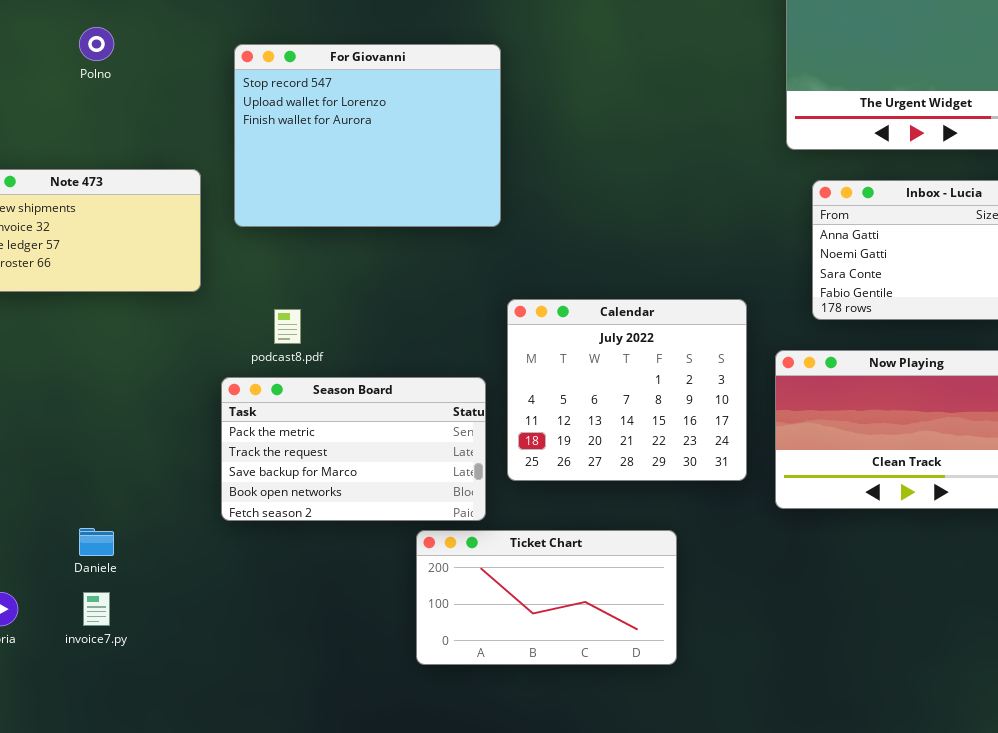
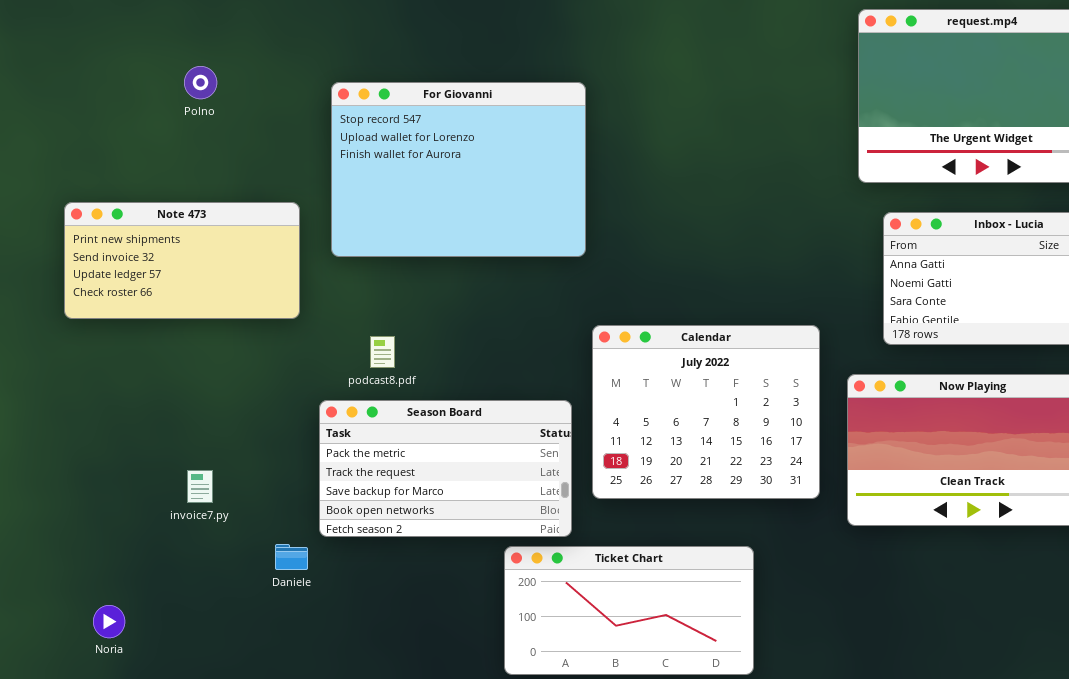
Daniele: [79,528,114,556] -> [275,544,308,570], moved
invoice7.py: [83,592,110,626] -> [187,470,213,503], moved

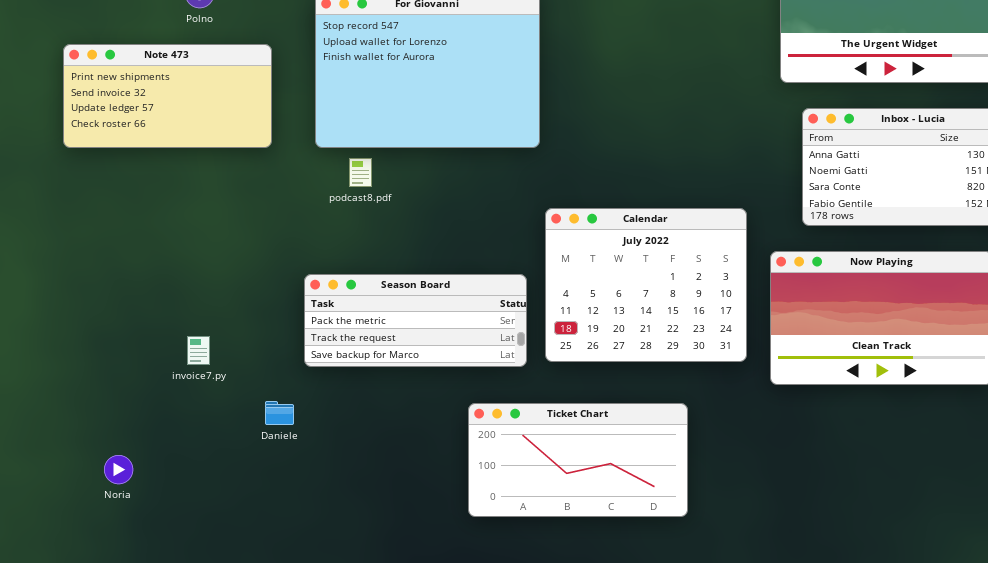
Note 473: [64,202,300,319] -> [63,44,272,148], moved
podcast8.pdf: [370,336,395,368] -> [349,158,372,187], moved
Season Board: [319,400,572,537] -> [304,274,527,367], resized

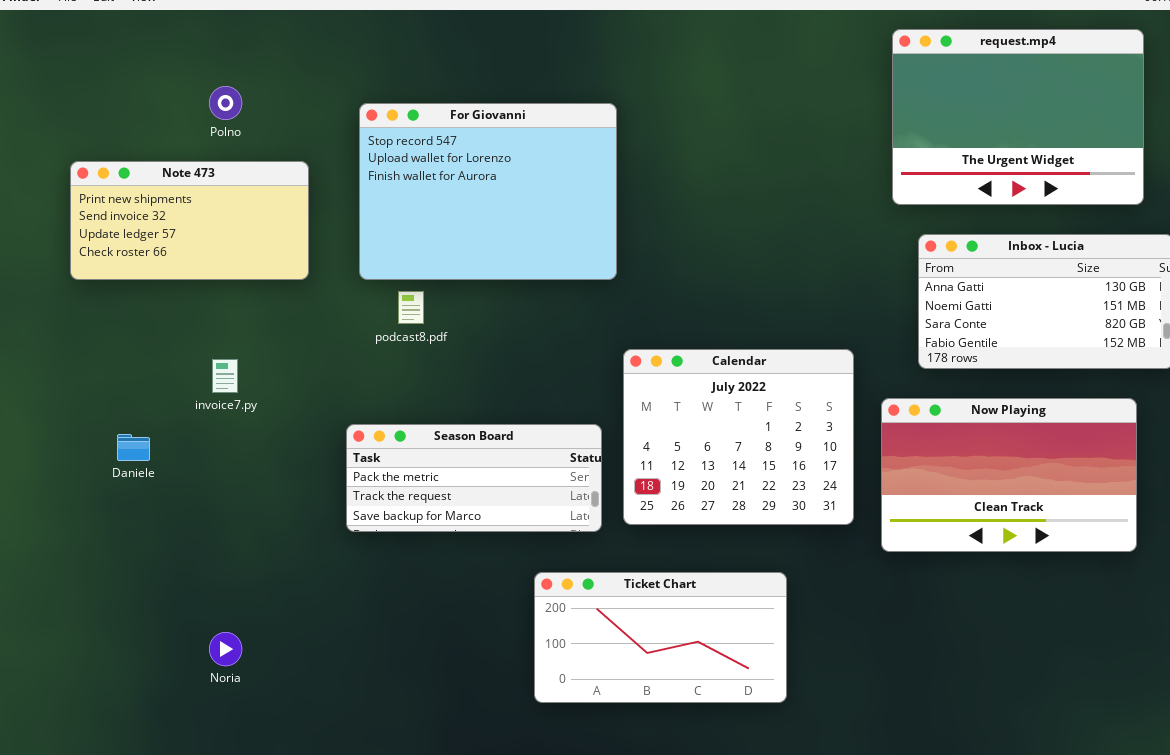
invoice7.py: [187,336,210,365] -> [212,359,238,393], moved
Daniele: [265,401,294,425] -> [117,434,150,461], moved
Noria: [104,455,133,484] -> [209,632,242,666], moved

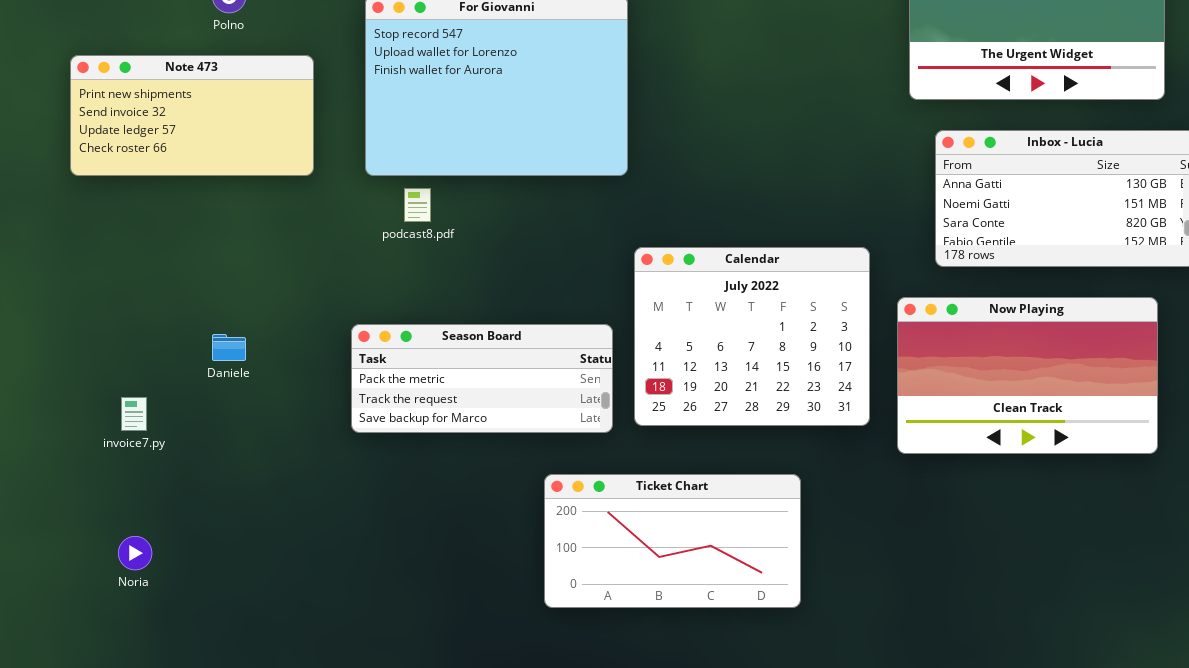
invoice7.py: [212,359,238,393] -> [121,397,147,431], moved
Daniele: [117,434,150,461] -> [212,334,246,361], moved
Noria: [209,632,242,666] -> [118,536,152,570], moved

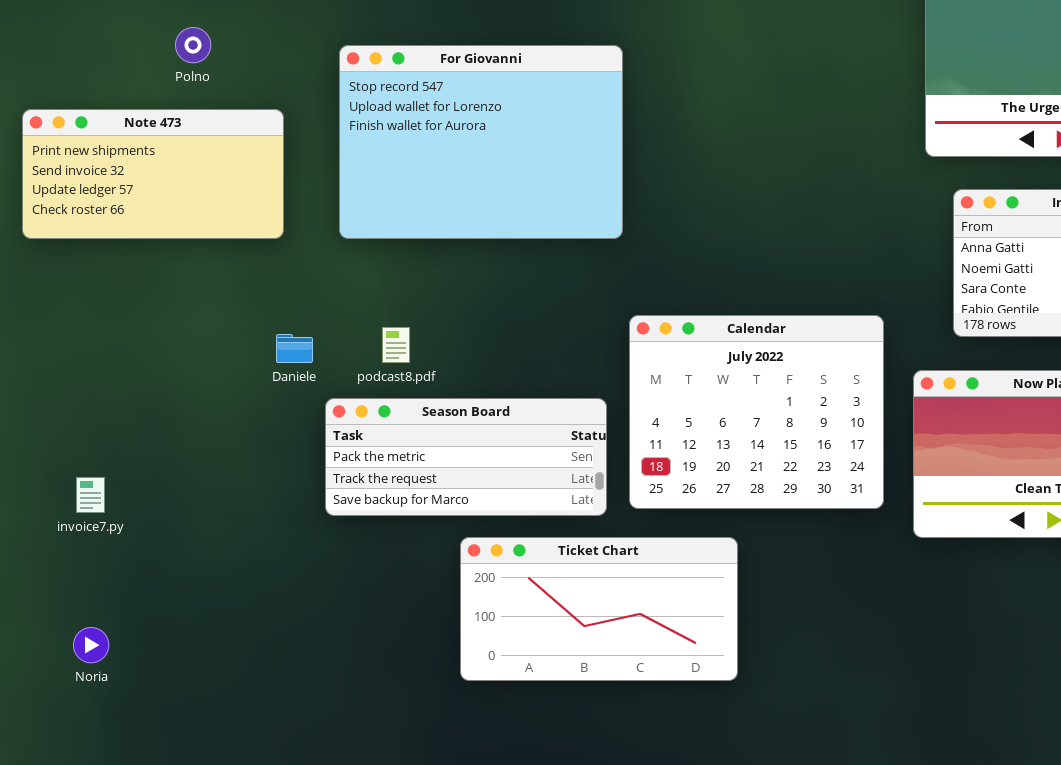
podcast8.pdf: [404,188,431,222] -> [382,327,410,363], moved
Daniele: [212,334,246,361] -> [276,334,313,363], moved
Ticket Chart: [544,474,801,608] -> [460,537,738,681], moved

